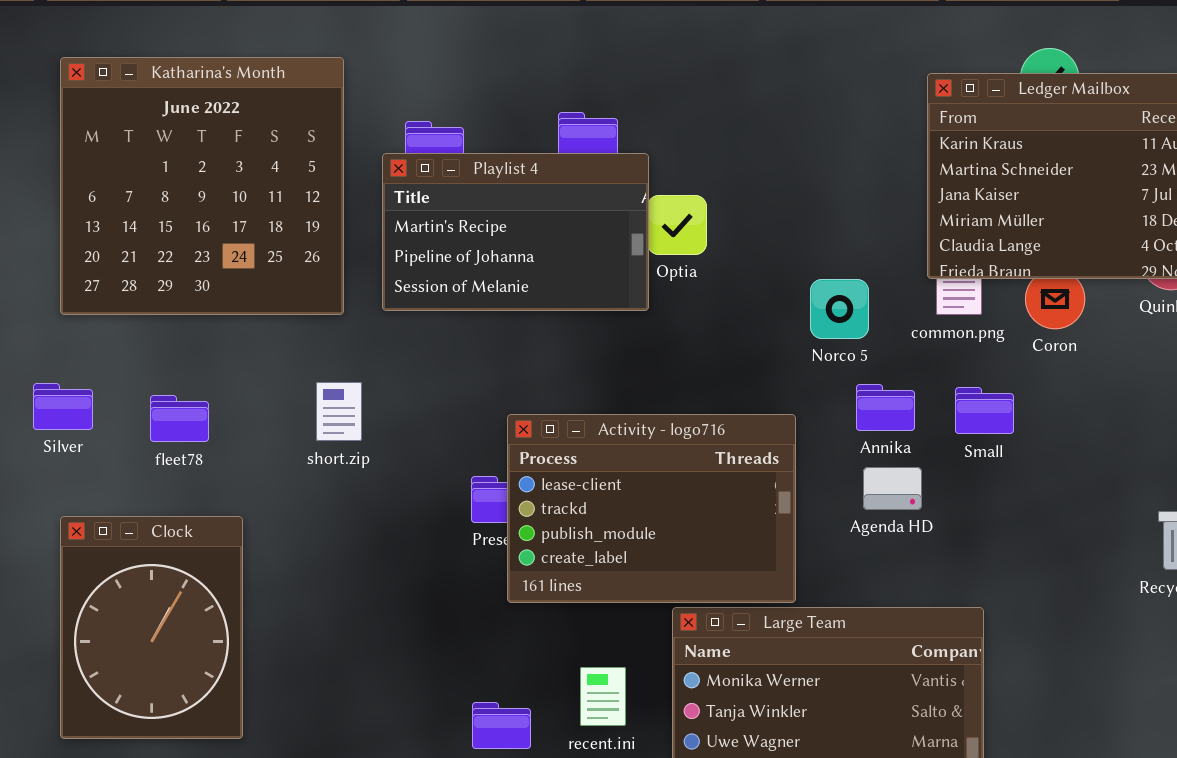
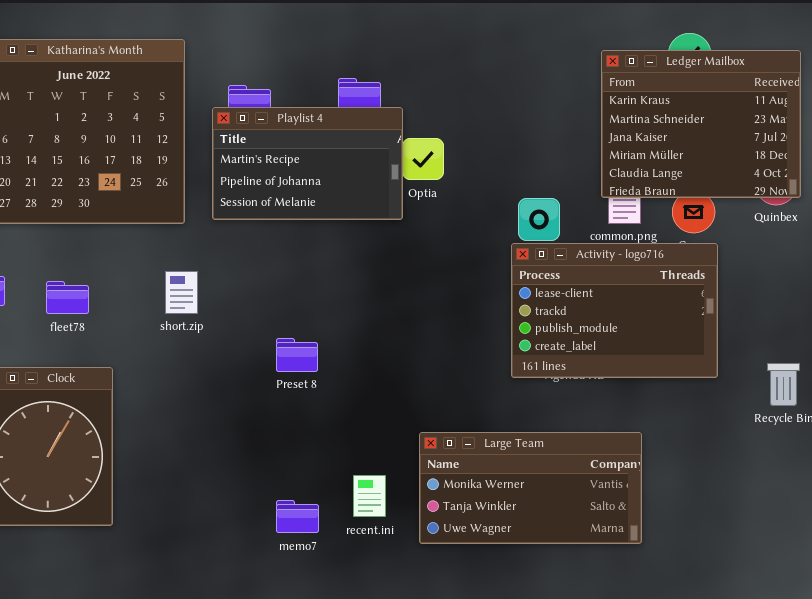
Activity - logo716: [507,414,796,603] -> [511,243,718,378], moved

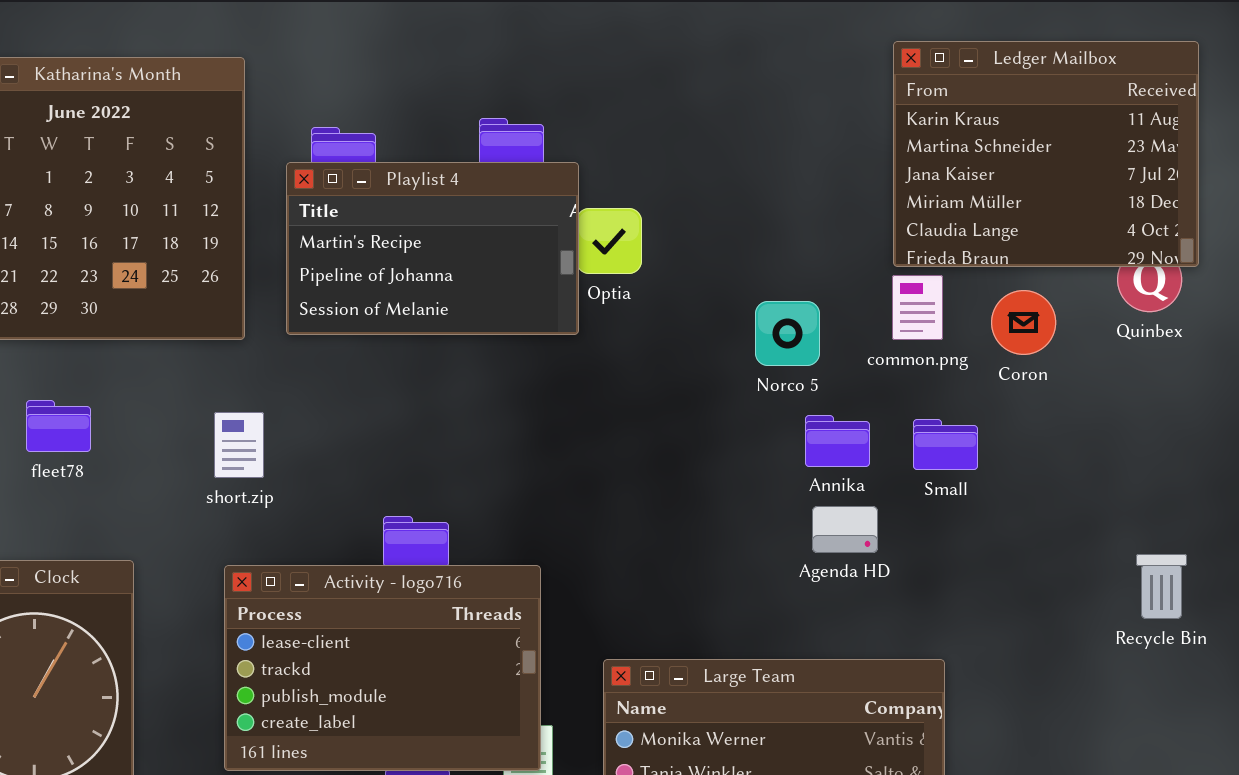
Ledger Mailbox: [601,50,801,198] -> [893,41,1199,267], moved
Activity - logo716: [511,243,718,378] -> [224,565,541,771], moved
fleet78: [46,281,89,314] -> [26,400,91,452], moved

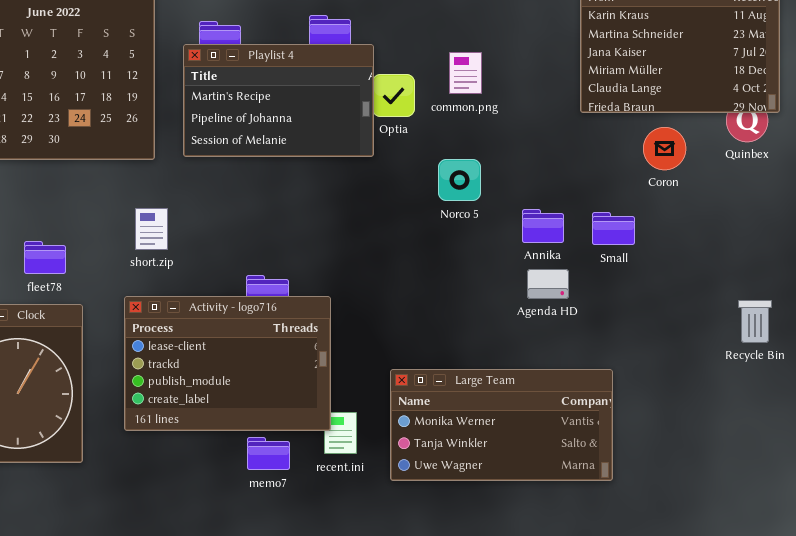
common.png: [892,275,943,340] -> [449,52,482,94], moved
Norco 5: [755,301,820,366] -> [438,159,481,201], moved
fleet78: [26,400,91,452] -> [24,241,66,274], moved
Activity - logo716: [224,565,541,771] -> [124,296,331,431], moved

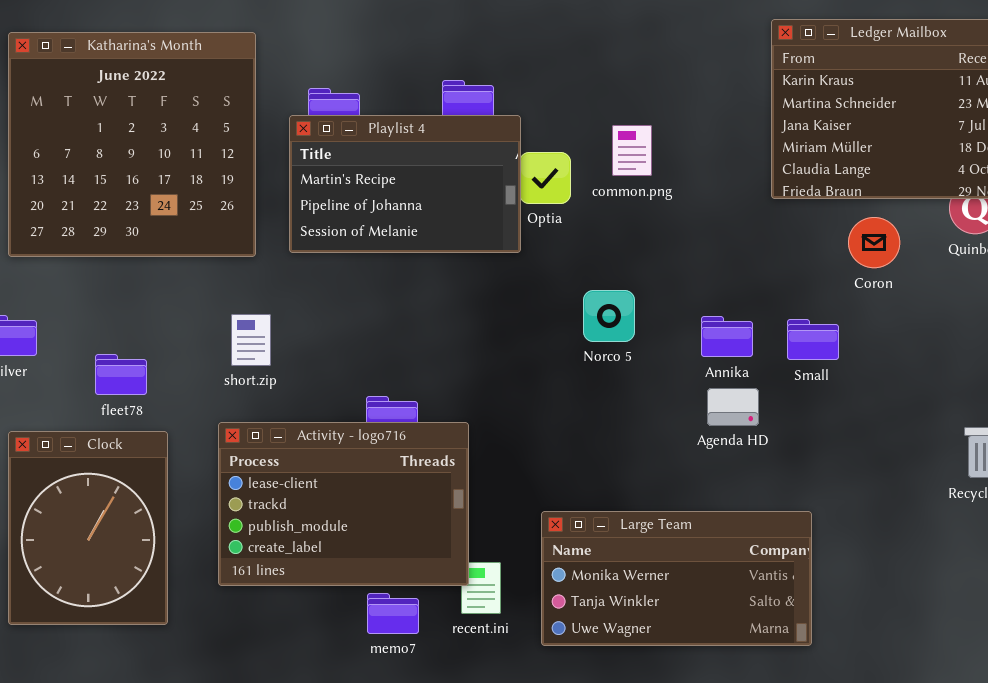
Norco 5: [438,159,481,201] -> [583,290,635,342], moved

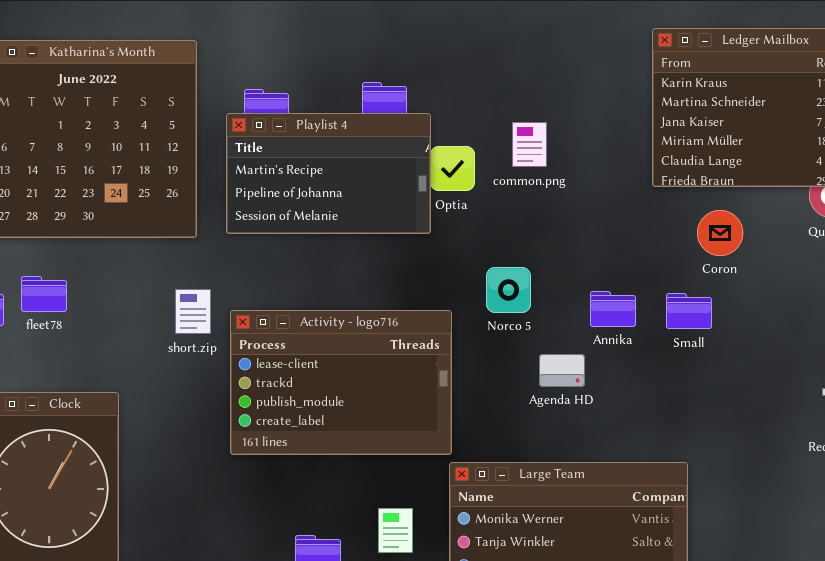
Coron: [848,217,900,268] -> [697,210,743,256], moved
fleet78: [95,354,147,395] -> [21,276,67,312], moved
Agenda HD: [707,388,759,426] -> [539,354,585,387], moved
Activity - logo716: [218,422,469,586] -> [230,310,452,455], moved

